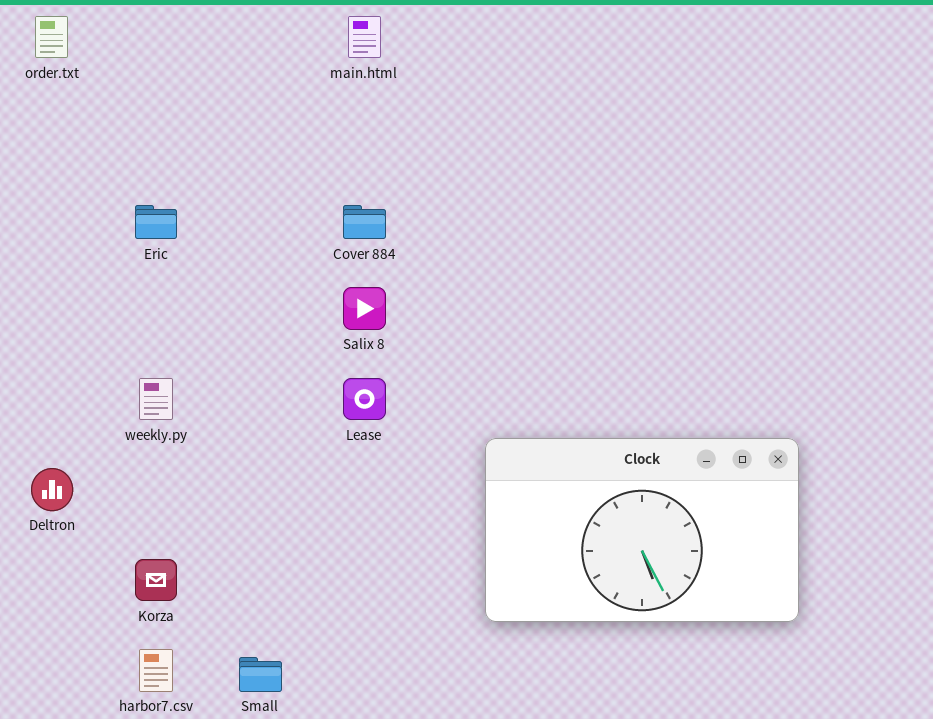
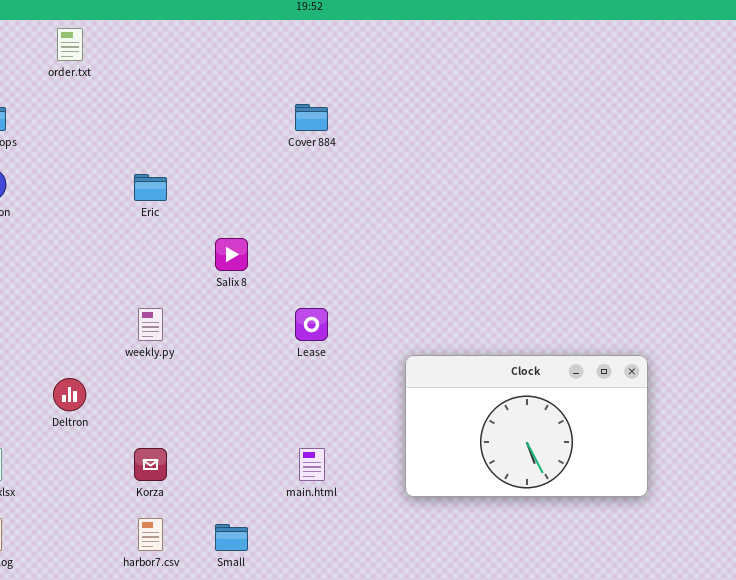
main.html: [348,16,381,58] -> [299,448,325,481], moved
Cover 884: [343,205,386,239] -> [295,104,328,131], moved
Salix 8: [343,287,386,330] -> [215,238,248,271], moved

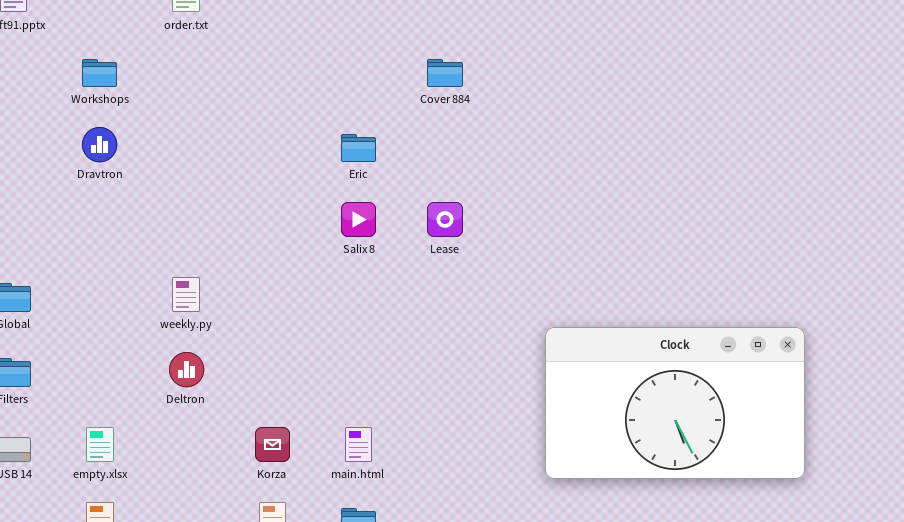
Eric: [134,174,167,201] -> [341,134,376,162], moved
weekly.py: [138,308,163,341] -> [172,277,200,312], moved
Lease: [295,308,328,341] -> [427,202,463,237], moved
main.html: [299,448,325,481] -> [345,427,372,462], moved

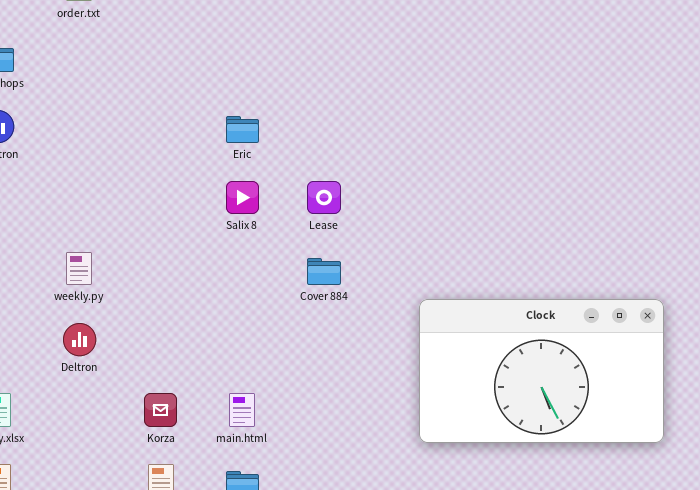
Cover 884: [427,59,463,87] -> [307,258,341,285], moved

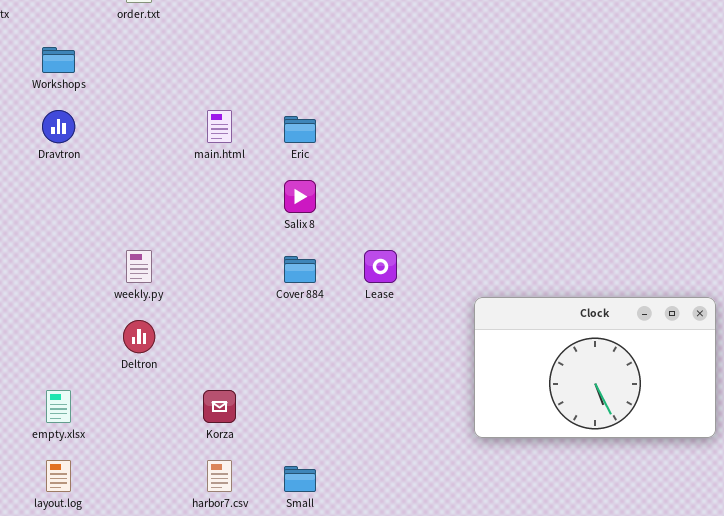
Lease: [307,181,341,214] -> [364,250,397,283], moved
Cover 884: [307,258,341,285] -> [284,256,316,283], moved
main.html: [229,393,255,427] -> [207,110,232,143], moved

